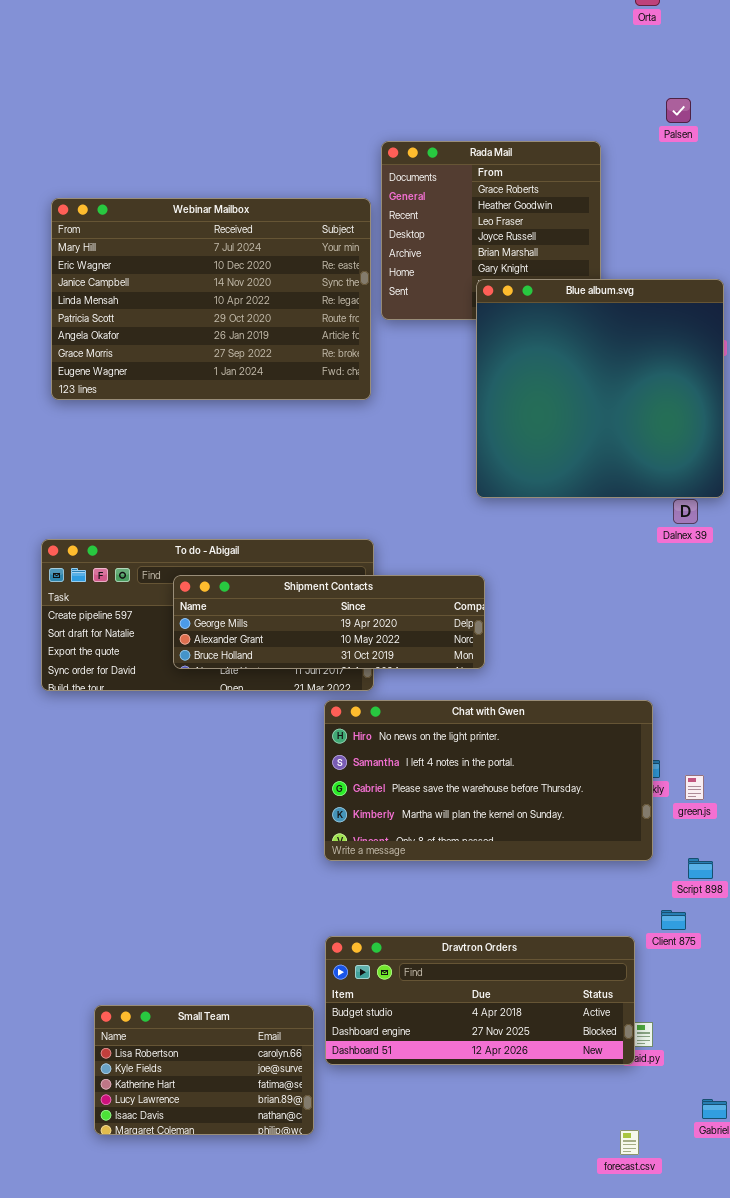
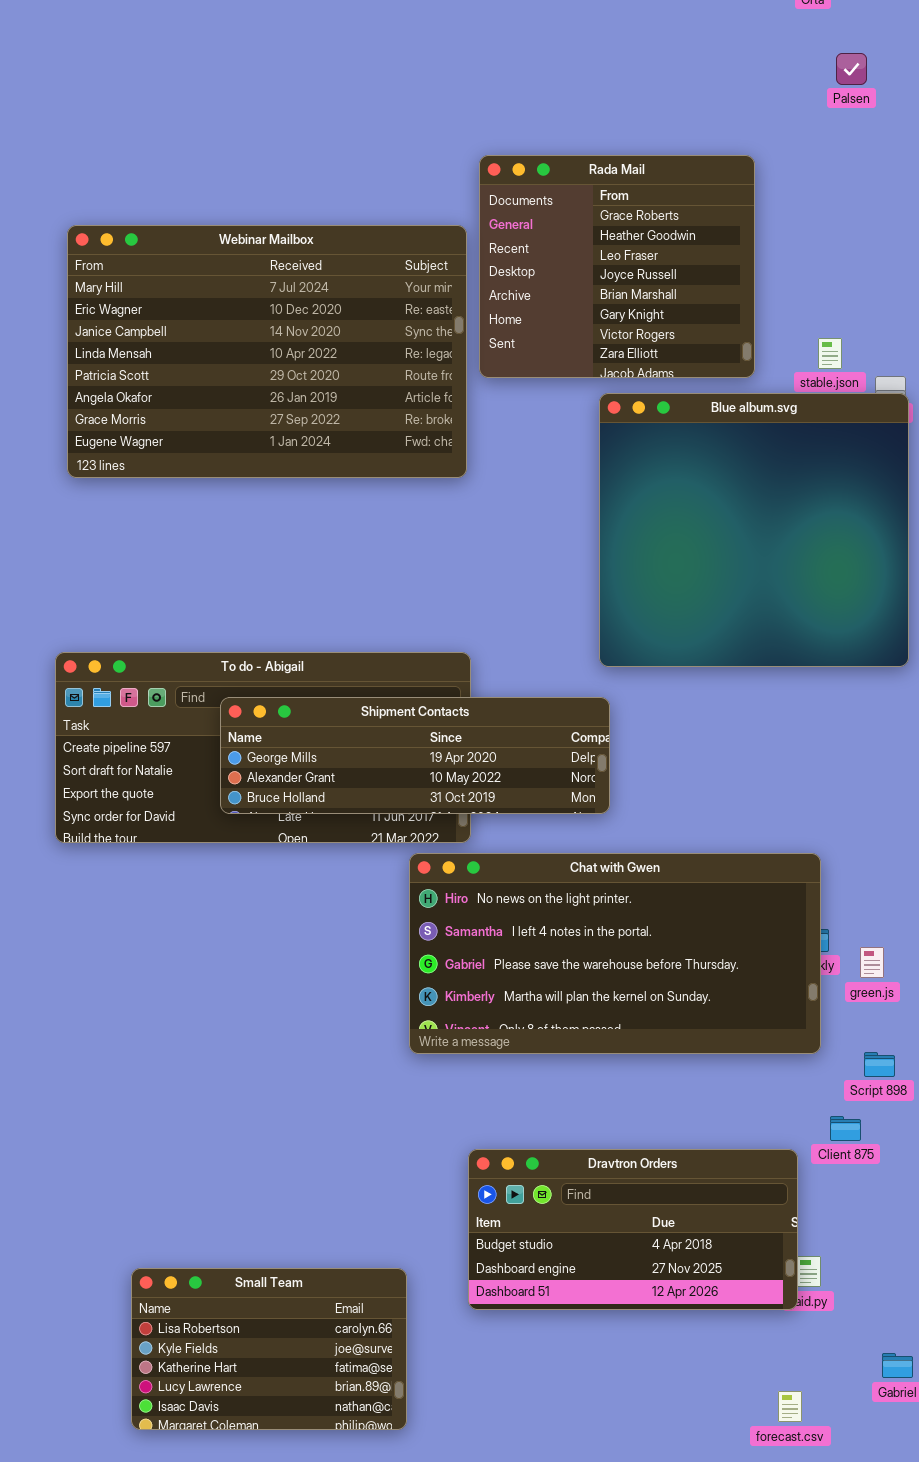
Palsen: [666,98,691,123] -> [836,53,867,85], moved
Blue album.svg: [476,279,724,498] -> [599,393,909,667], moved
Dravtron Orders: [325,936,635,1065] -> [468,1149,798,1310], resized
Small Team: [94,1005,314,1135] -> [131,1268,407,1430], moved

